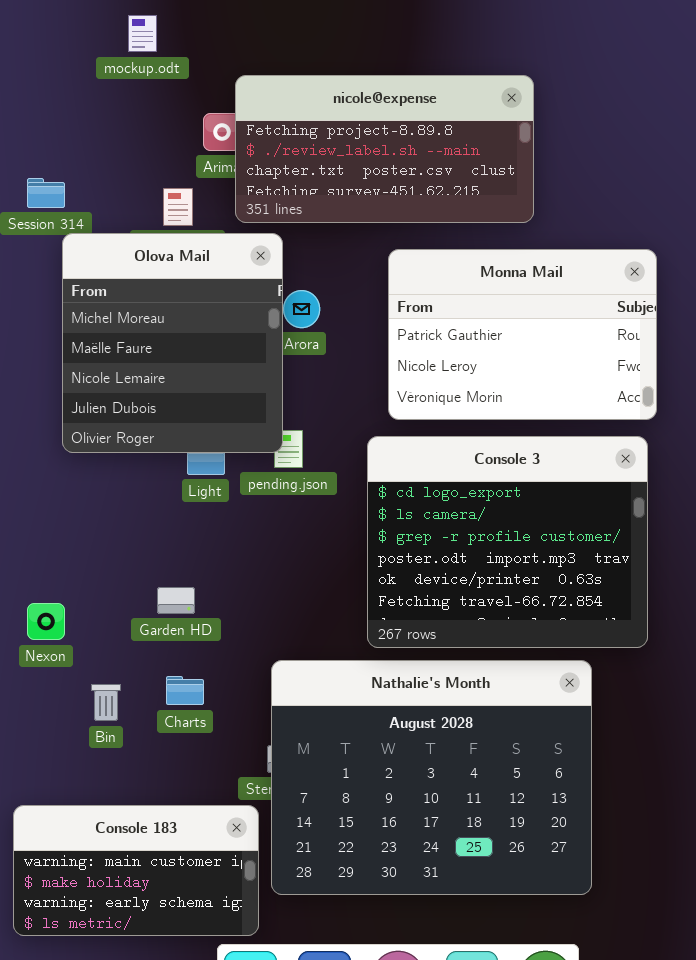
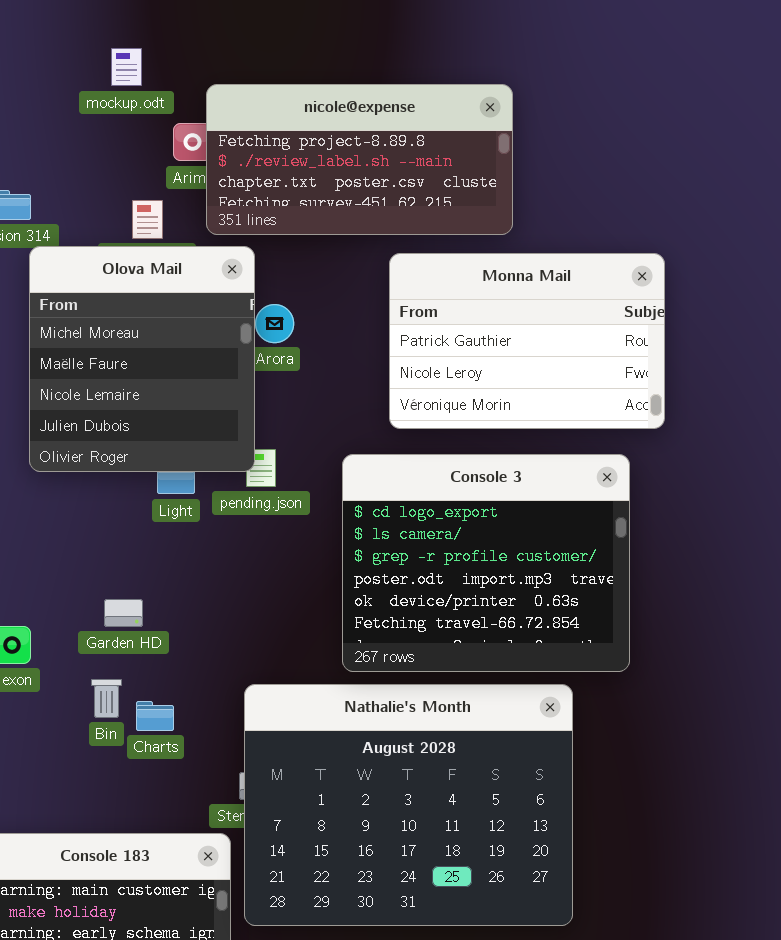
mockup.odt: [128,15,157,52] -> [111,48,142,86], moved
Monna Mail: [388,249,657,420] -> [389,253,665,429], moved
Garden HD: [157,587,195,614] -> [104,599,143,627], moved
Bin: [91,684,121,721] -> [91,679,122,718], moved

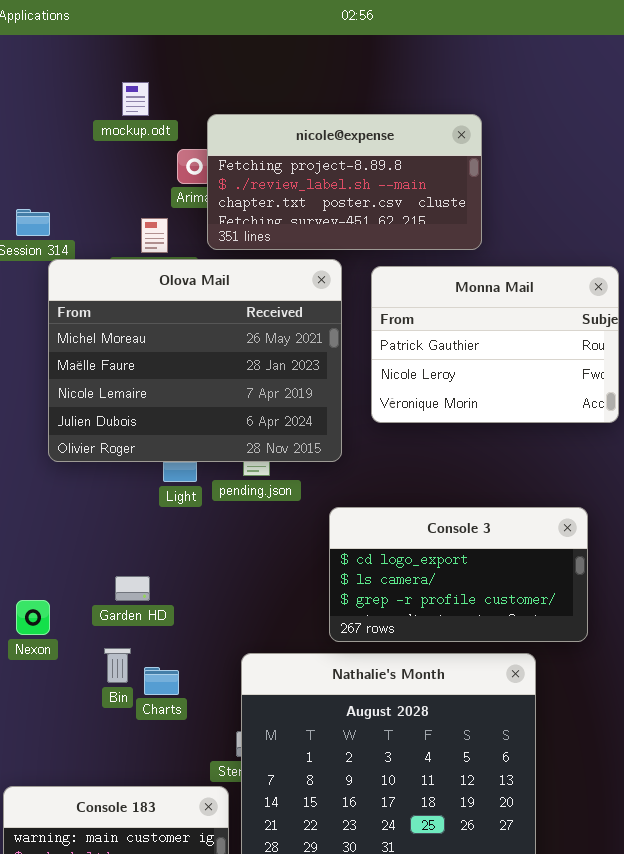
Olova Mail: [29,246,255,472] -> [48,259,342,462], resized
Console 3: [342,454,630,672] -> [329,507,588,642], resized

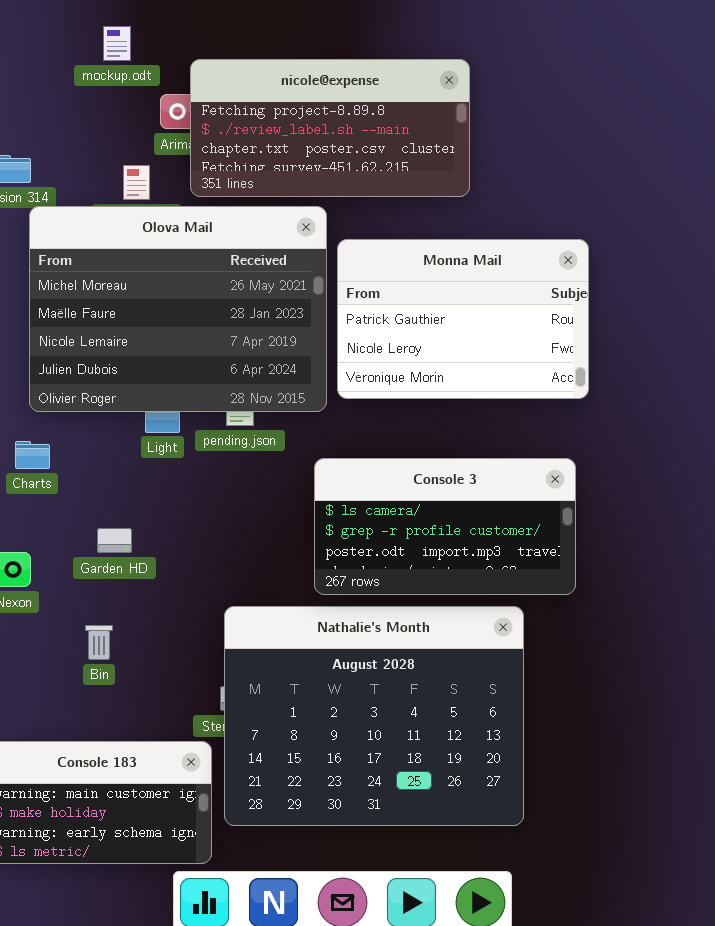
Monna Mail: [371,266,619,423] -> [337,239,589,399], moved
Console 3: [329,507,588,642] -> [314,458,576,595], scrolled down 1 row
Bin: [104,648,131,683] -> [85,625,113,660], moved
Charts: [144,667,179,695] -> [15,441,50,469], moved

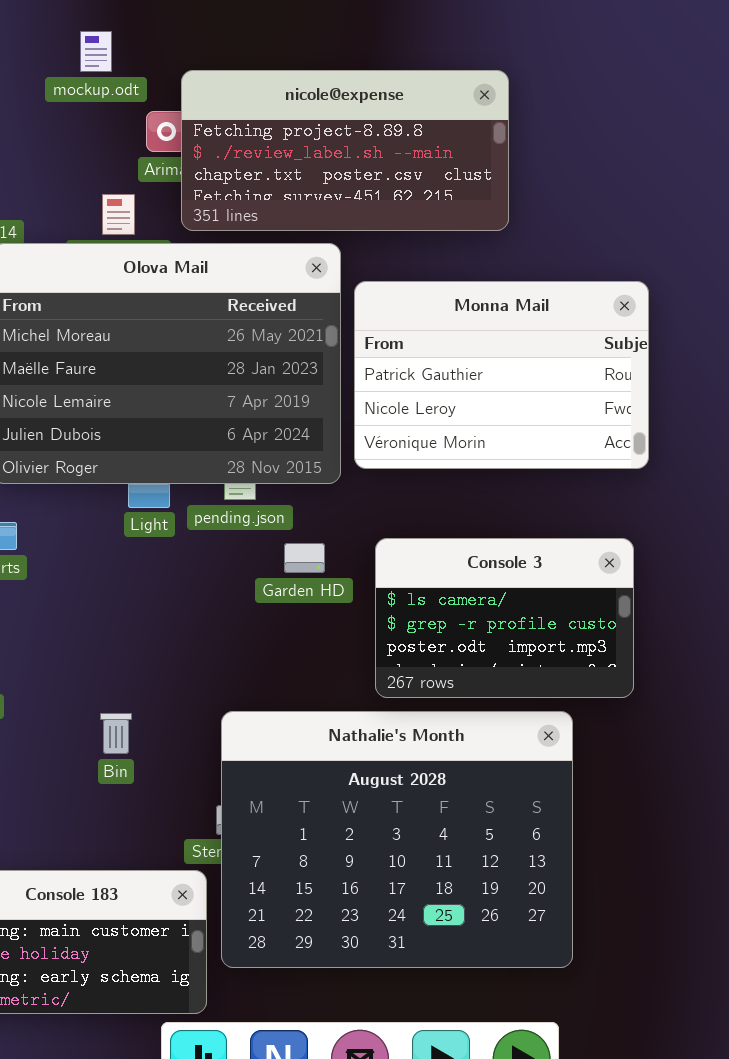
Console 3: [314,458,576,595] -> [375,538,634,698], resized
Garden HD: [97,528,132,553] -> [284,543,325,573], moved
Bin: [85,625,113,660] -> [100,713,132,754], moved

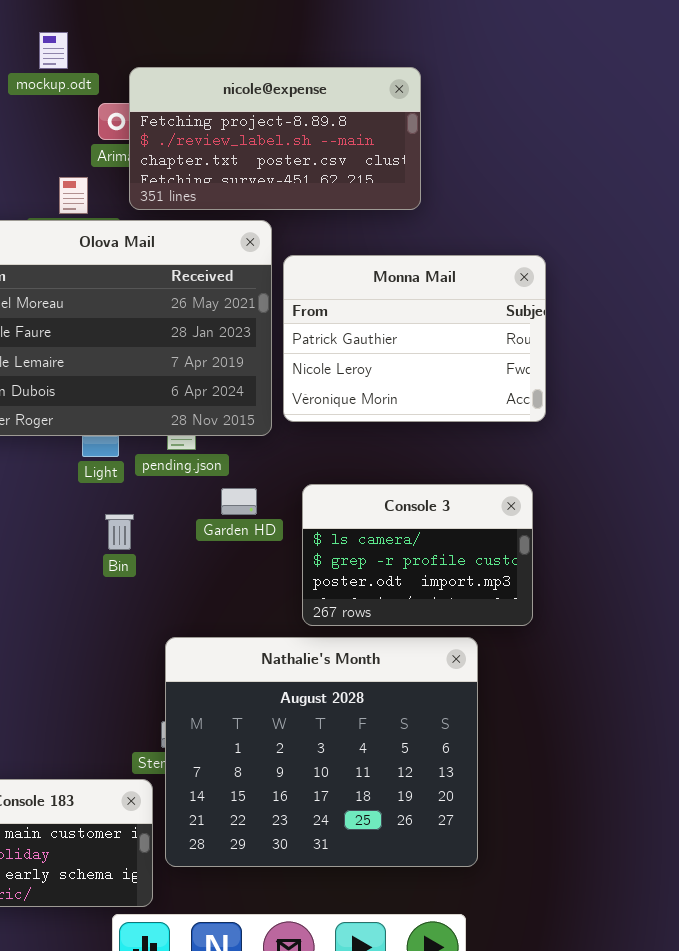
Bin: [100,713,132,754] -> [105,514,134,550], moved

